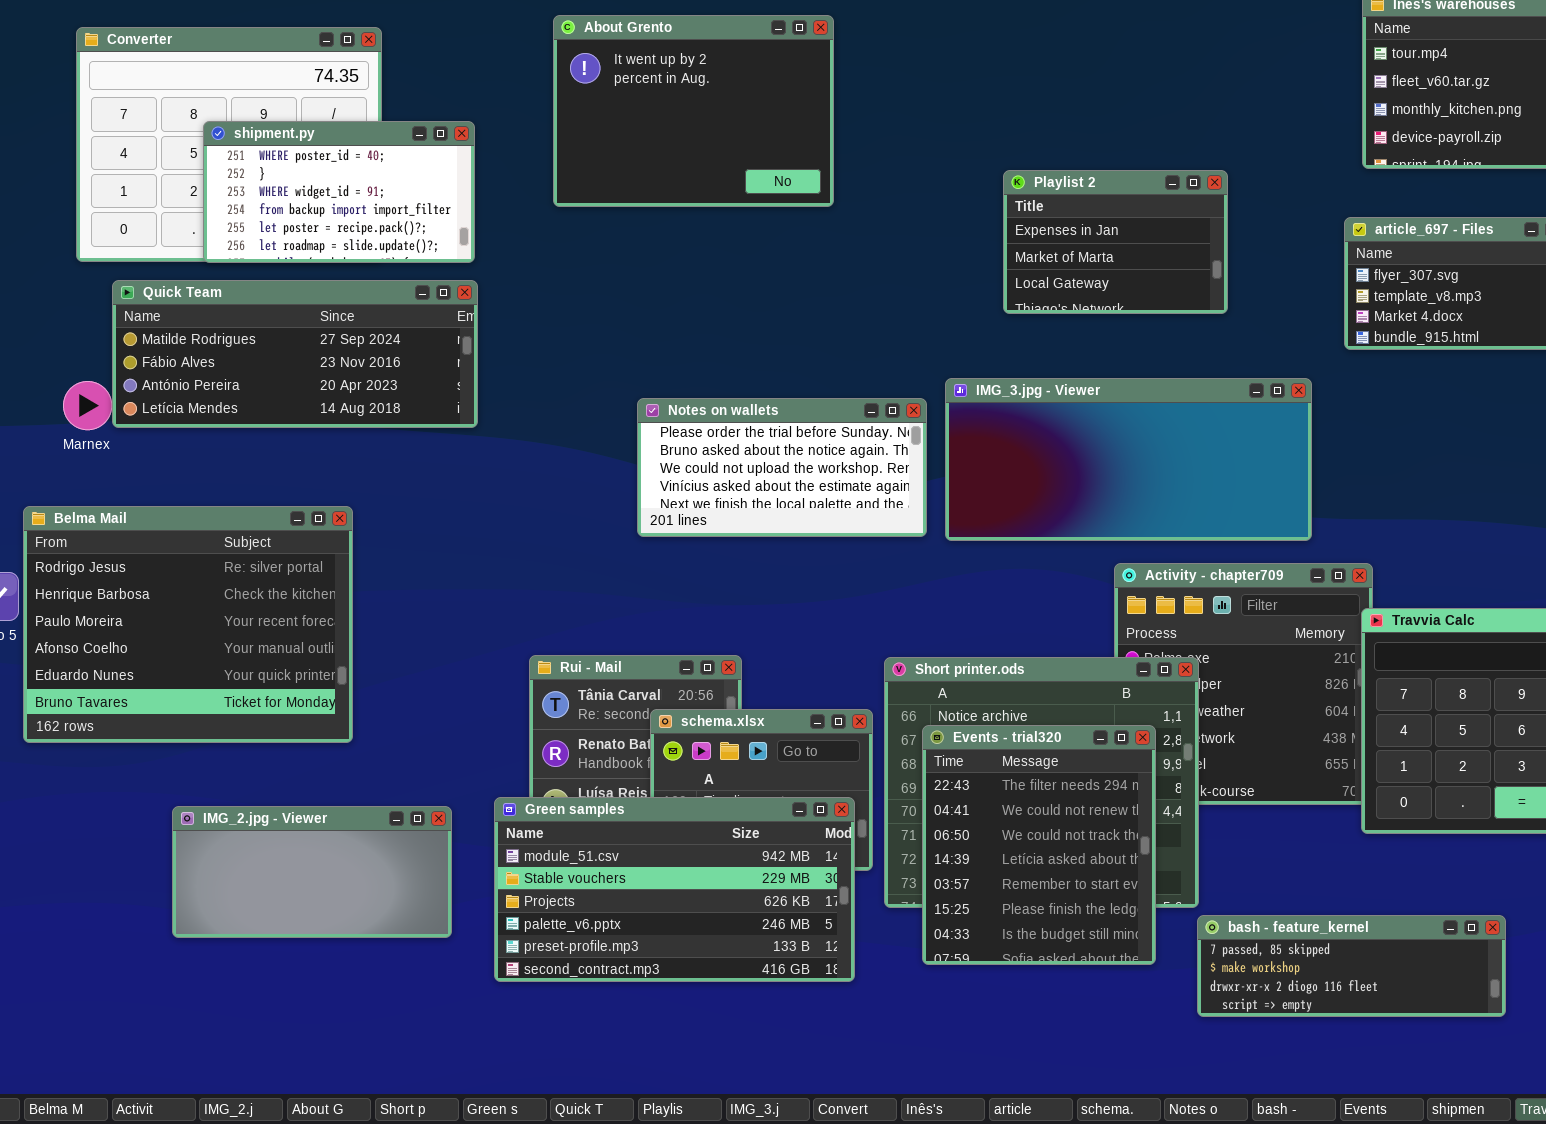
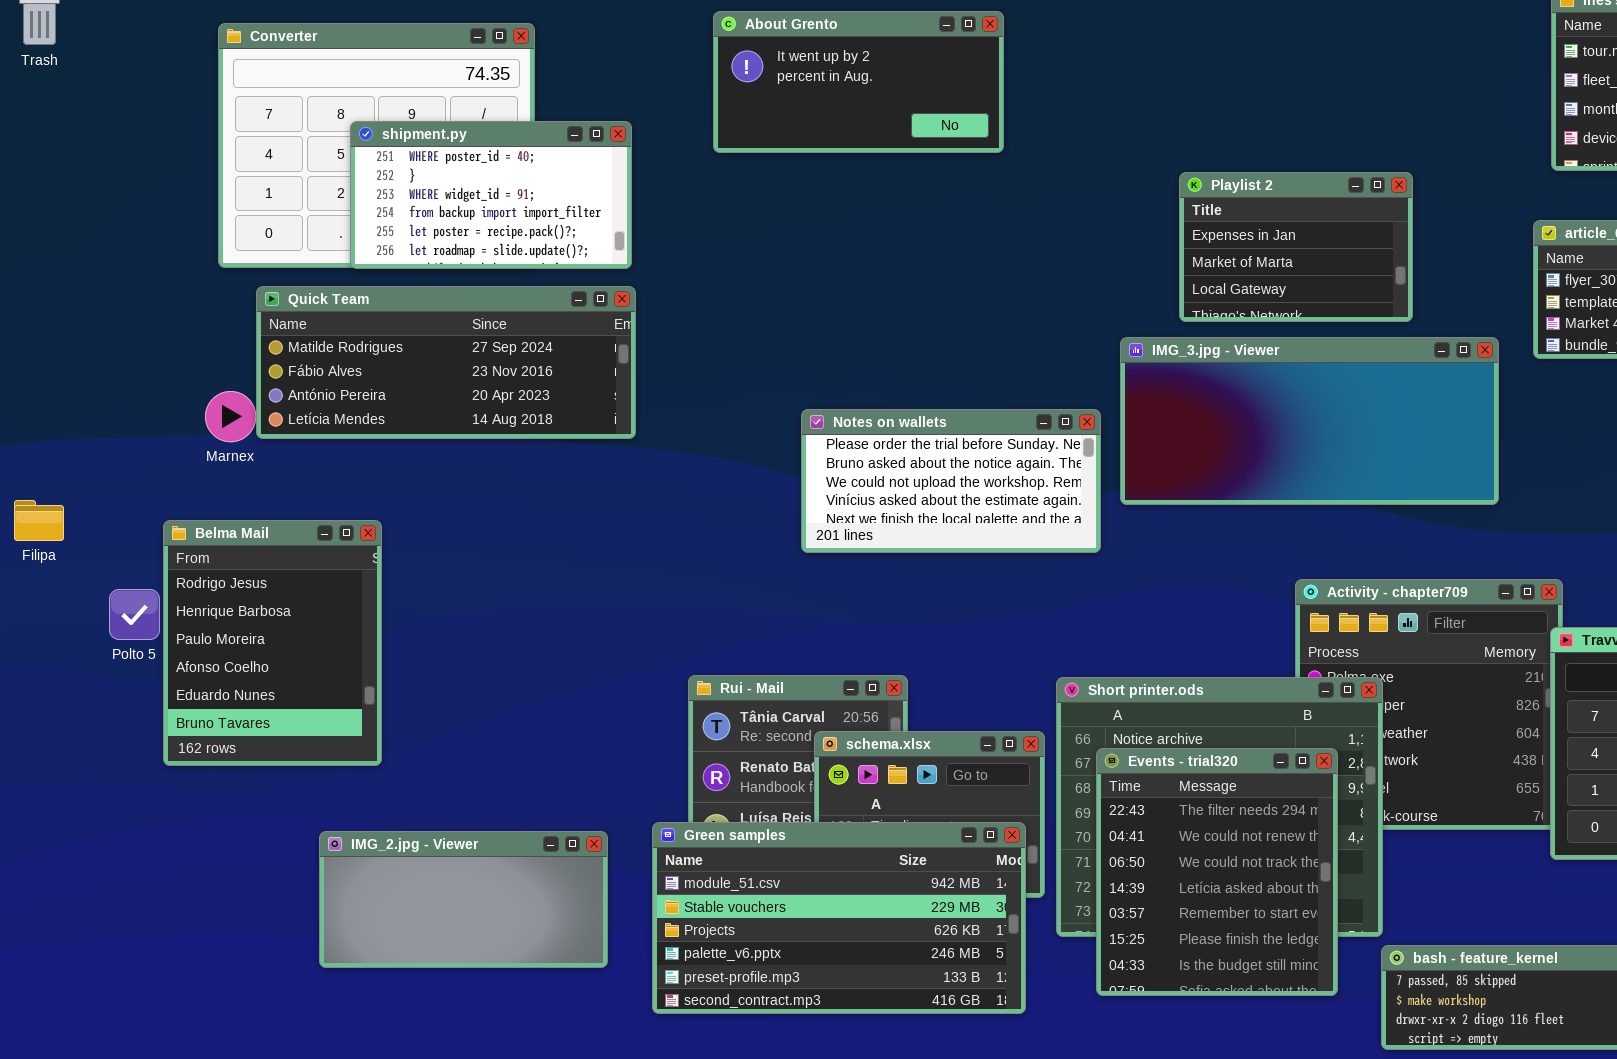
About Grento: [553,15,834,207] -> [713,11,1004,153], resized
IMG_3.jpg - Viewer: [945,378,1312,541] -> [1120,337,1499,505], moved
Belma Mail: [23,506,353,743] -> [163,520,382,766], resized

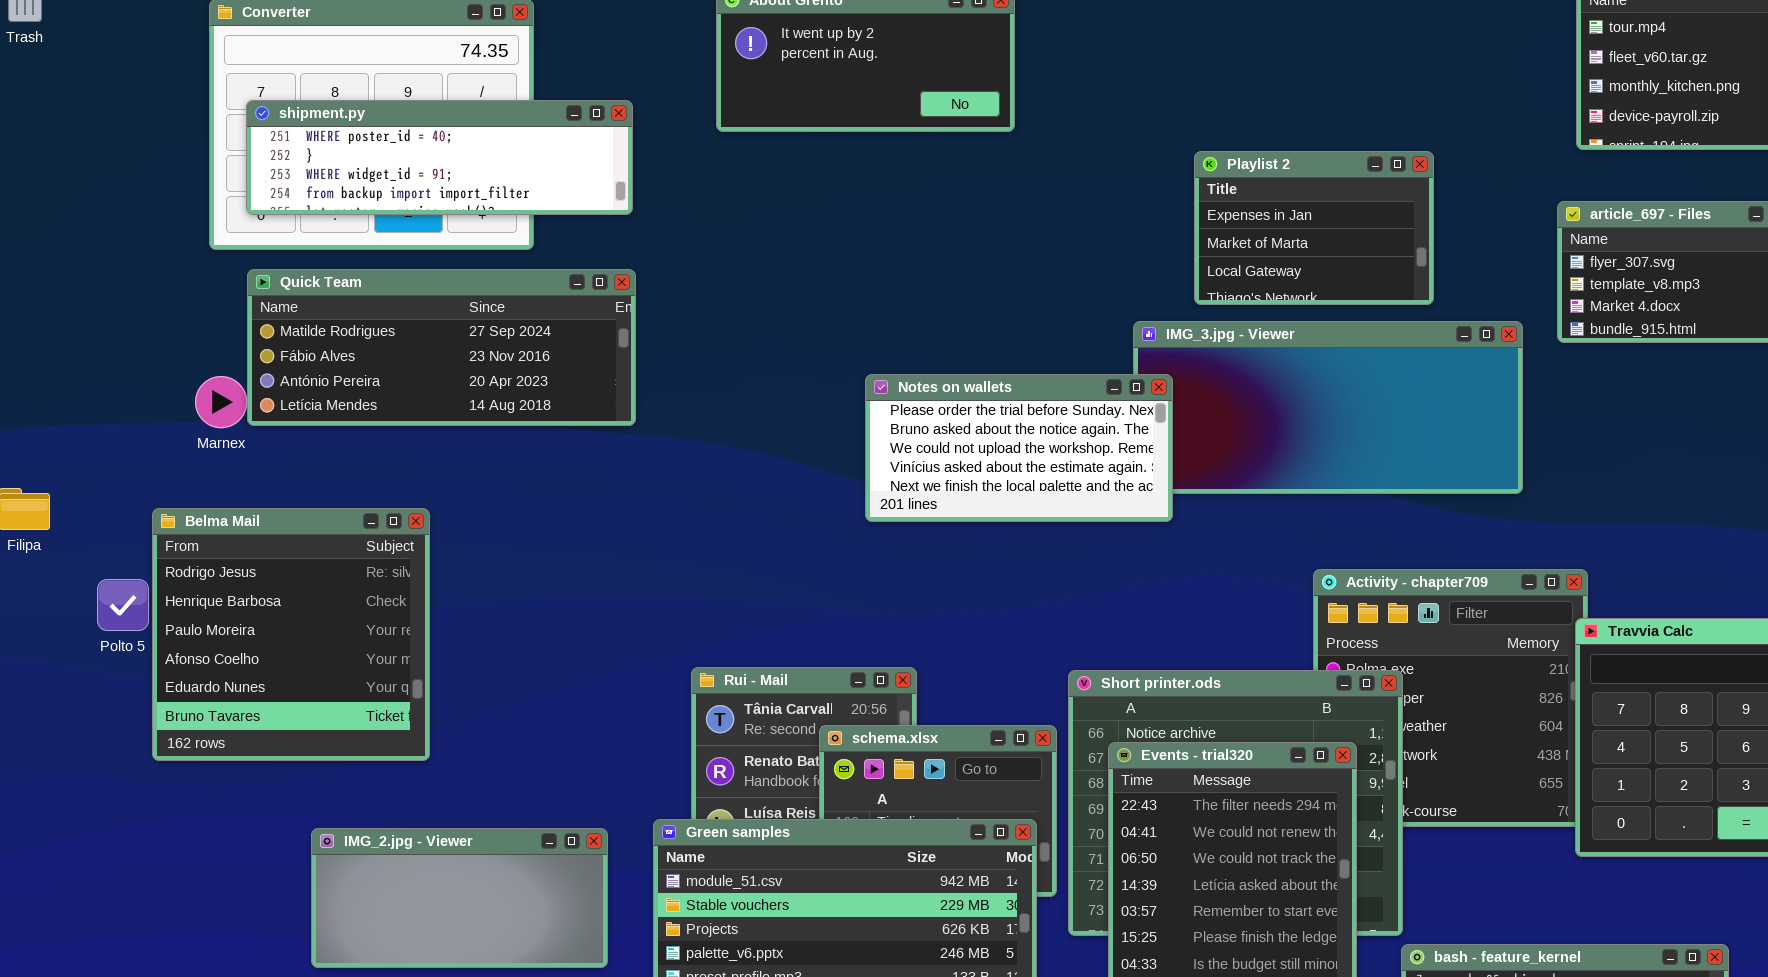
shipment.py: [350,121,632,269] -> [246,100,633,215], resized
Notes on wallets: [801,409,1101,553] -> [865,374,1173,522], moved
Belma Mail: [163,520,382,766] -> [152,508,430,761], resized

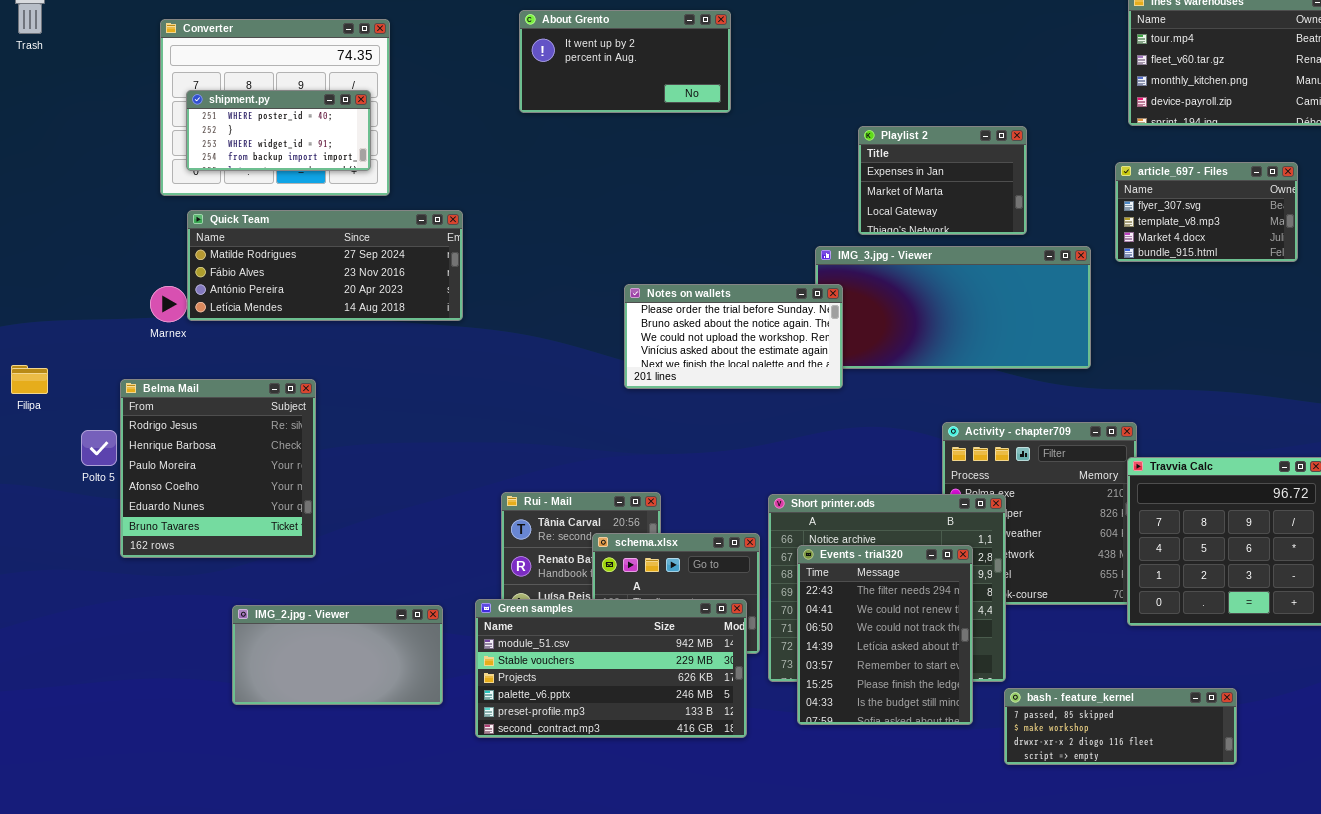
shipment.py: [246,100,633,215] -> [186,90,371,171], resized

